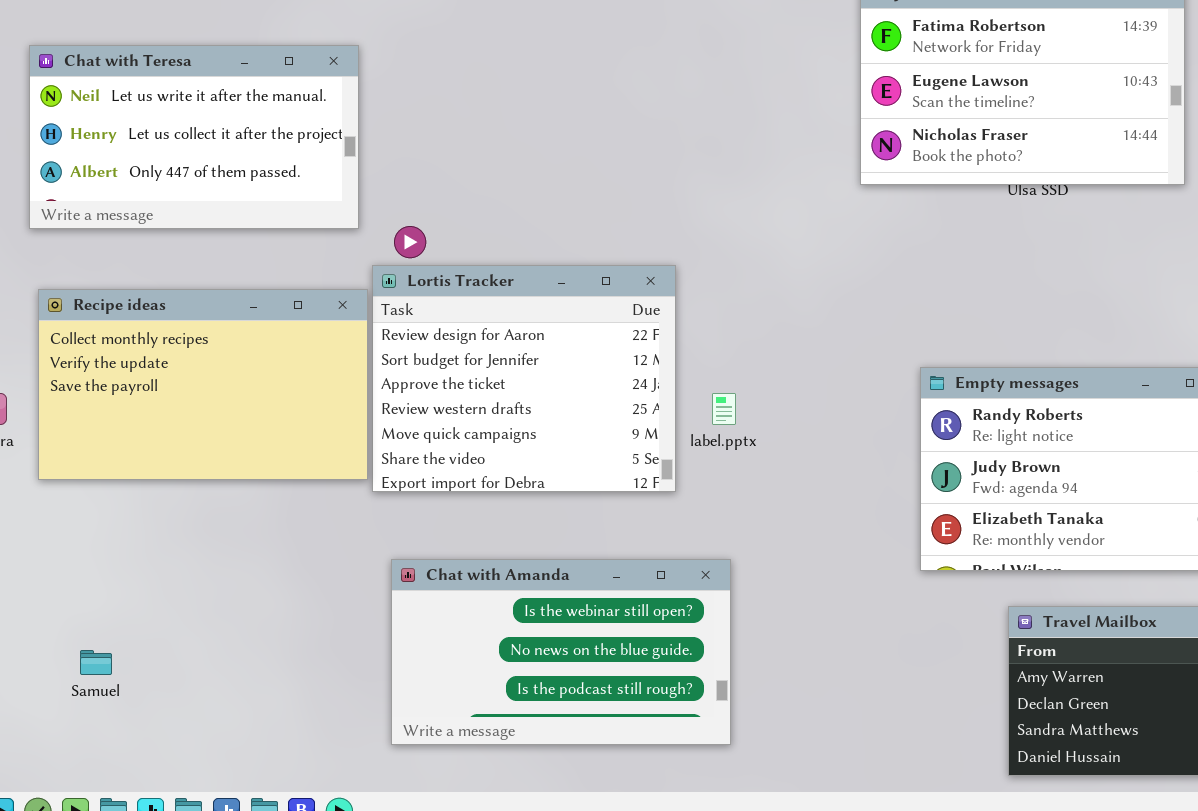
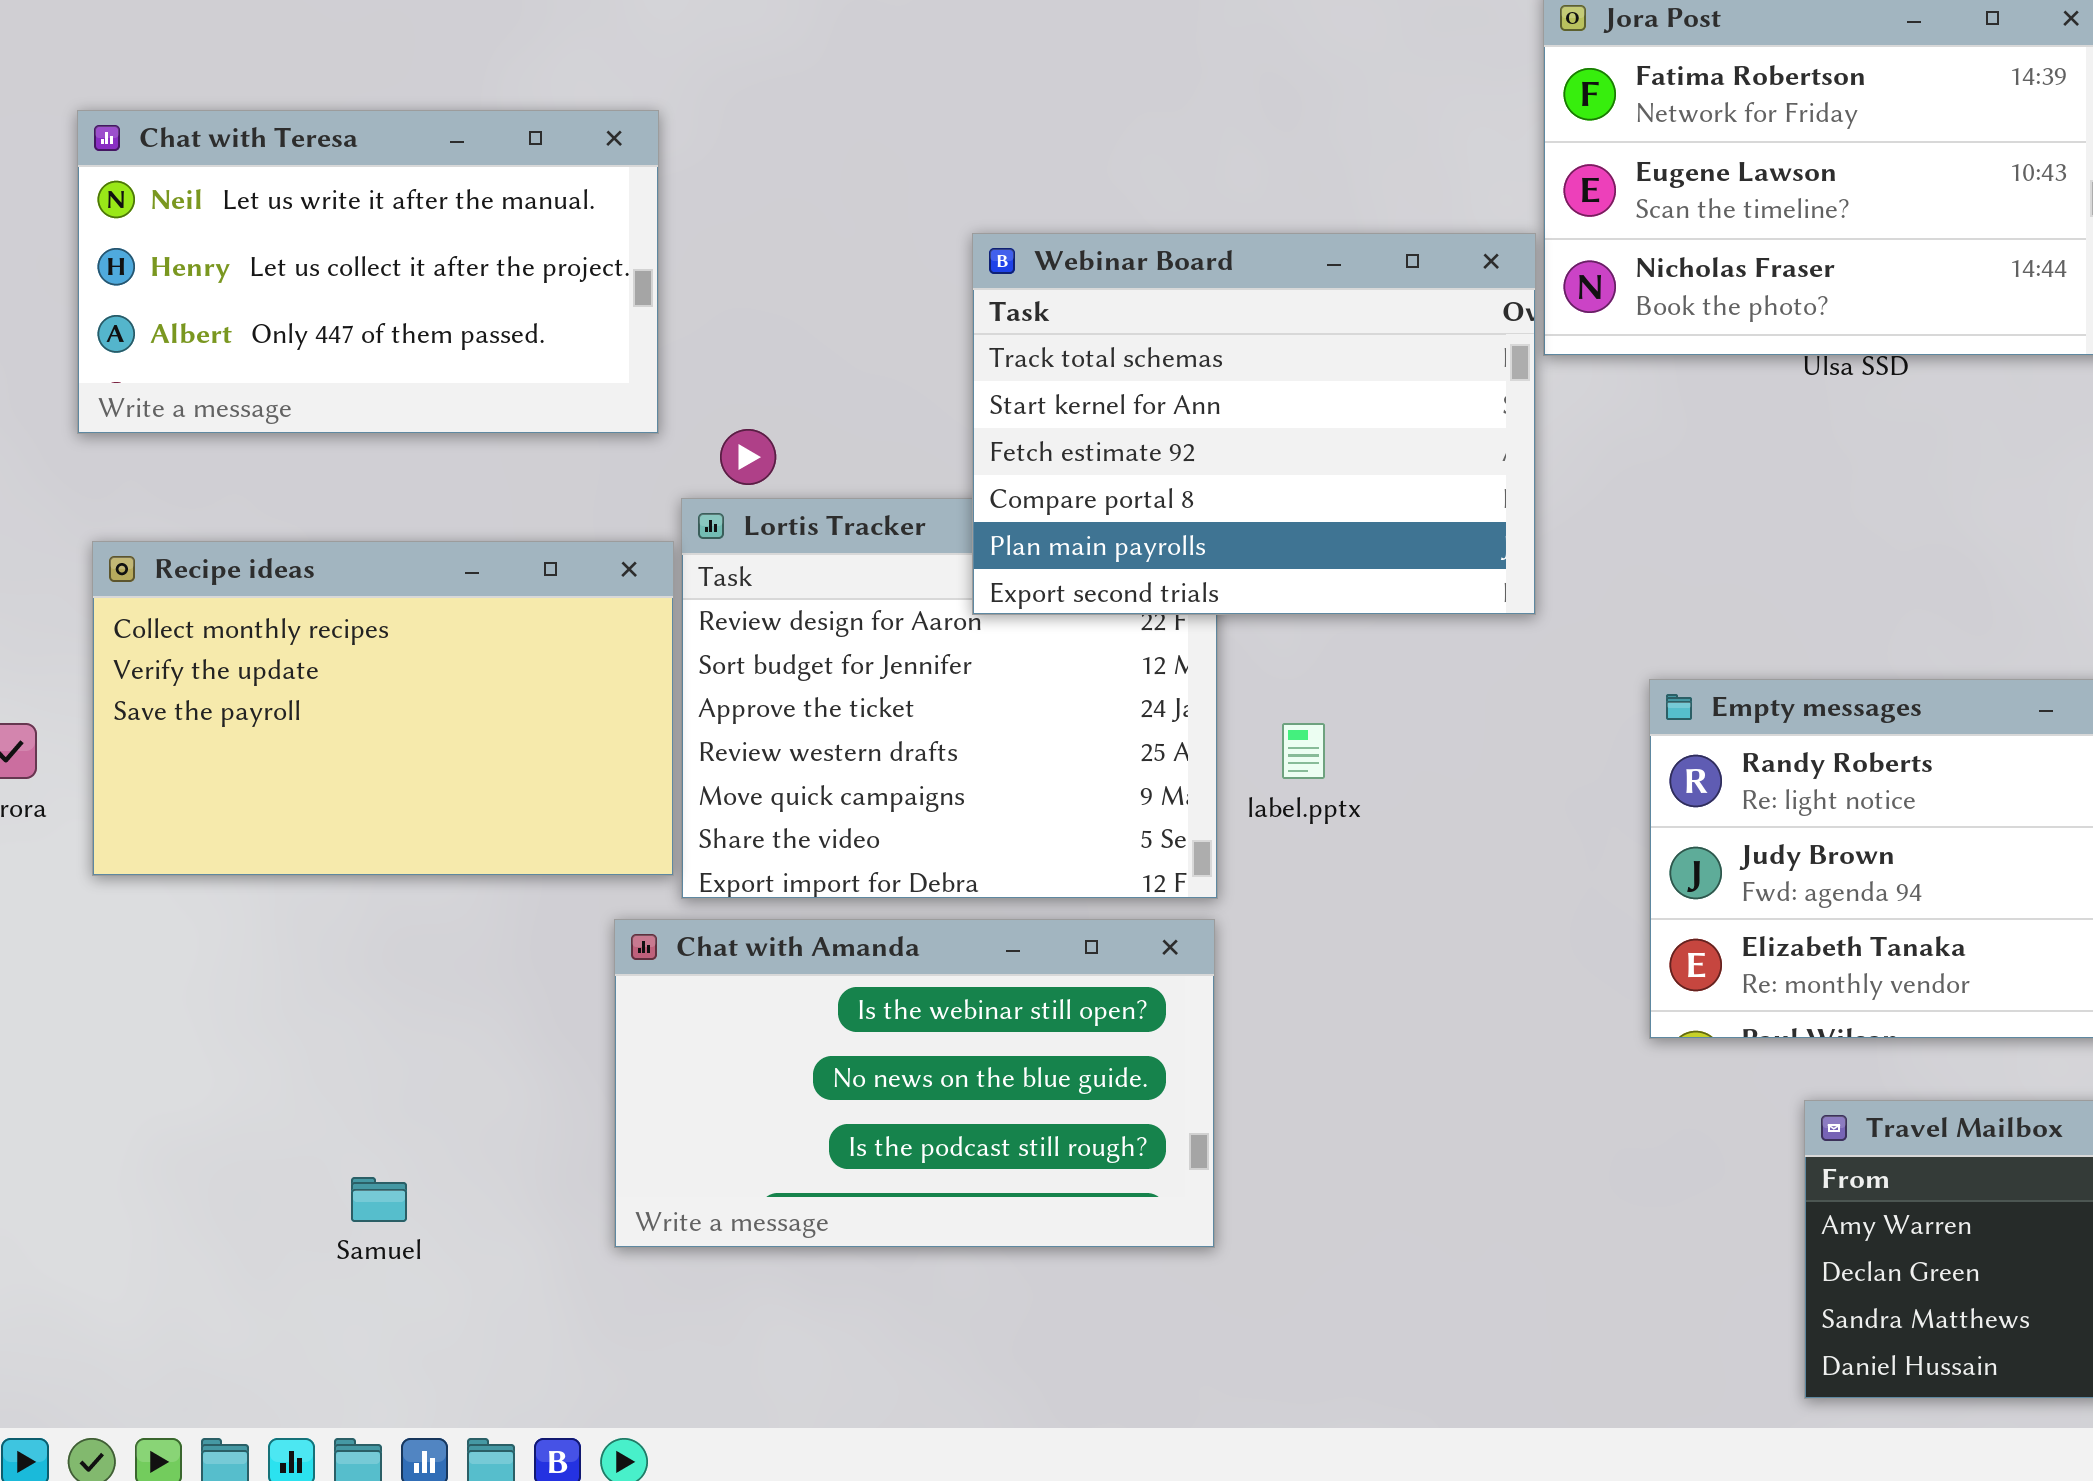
Webinar Board: none -> [972,233,1536,615], opened
Chat with Amanda: [391,559,731,745] -> [614,919,1215,1248], moved
Samuel: [80,650,112,675] -> [351,1177,407,1222], moved

